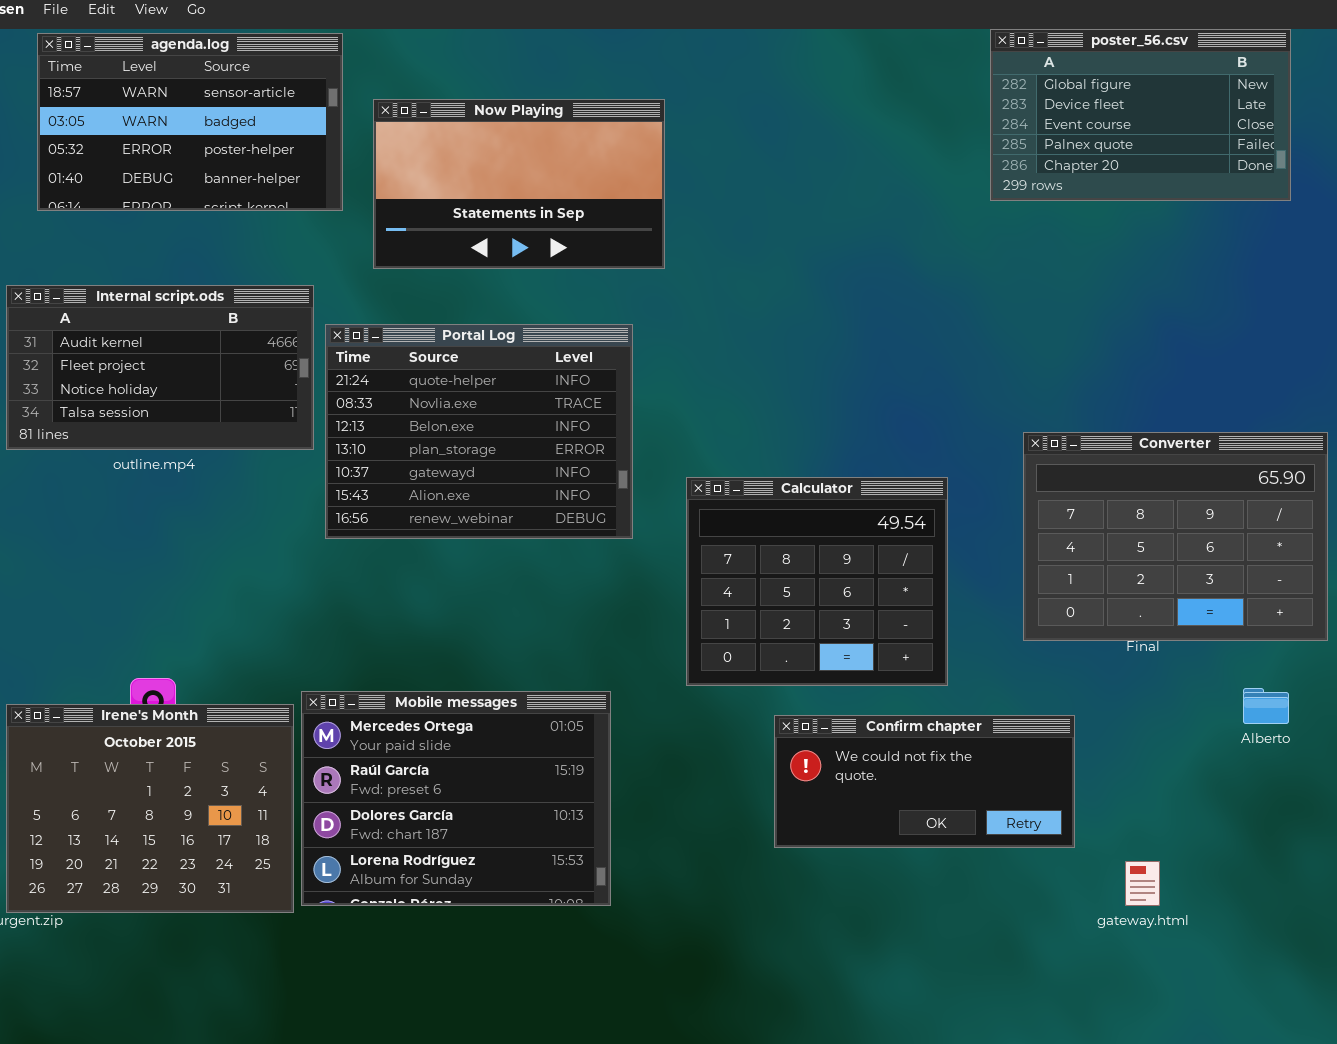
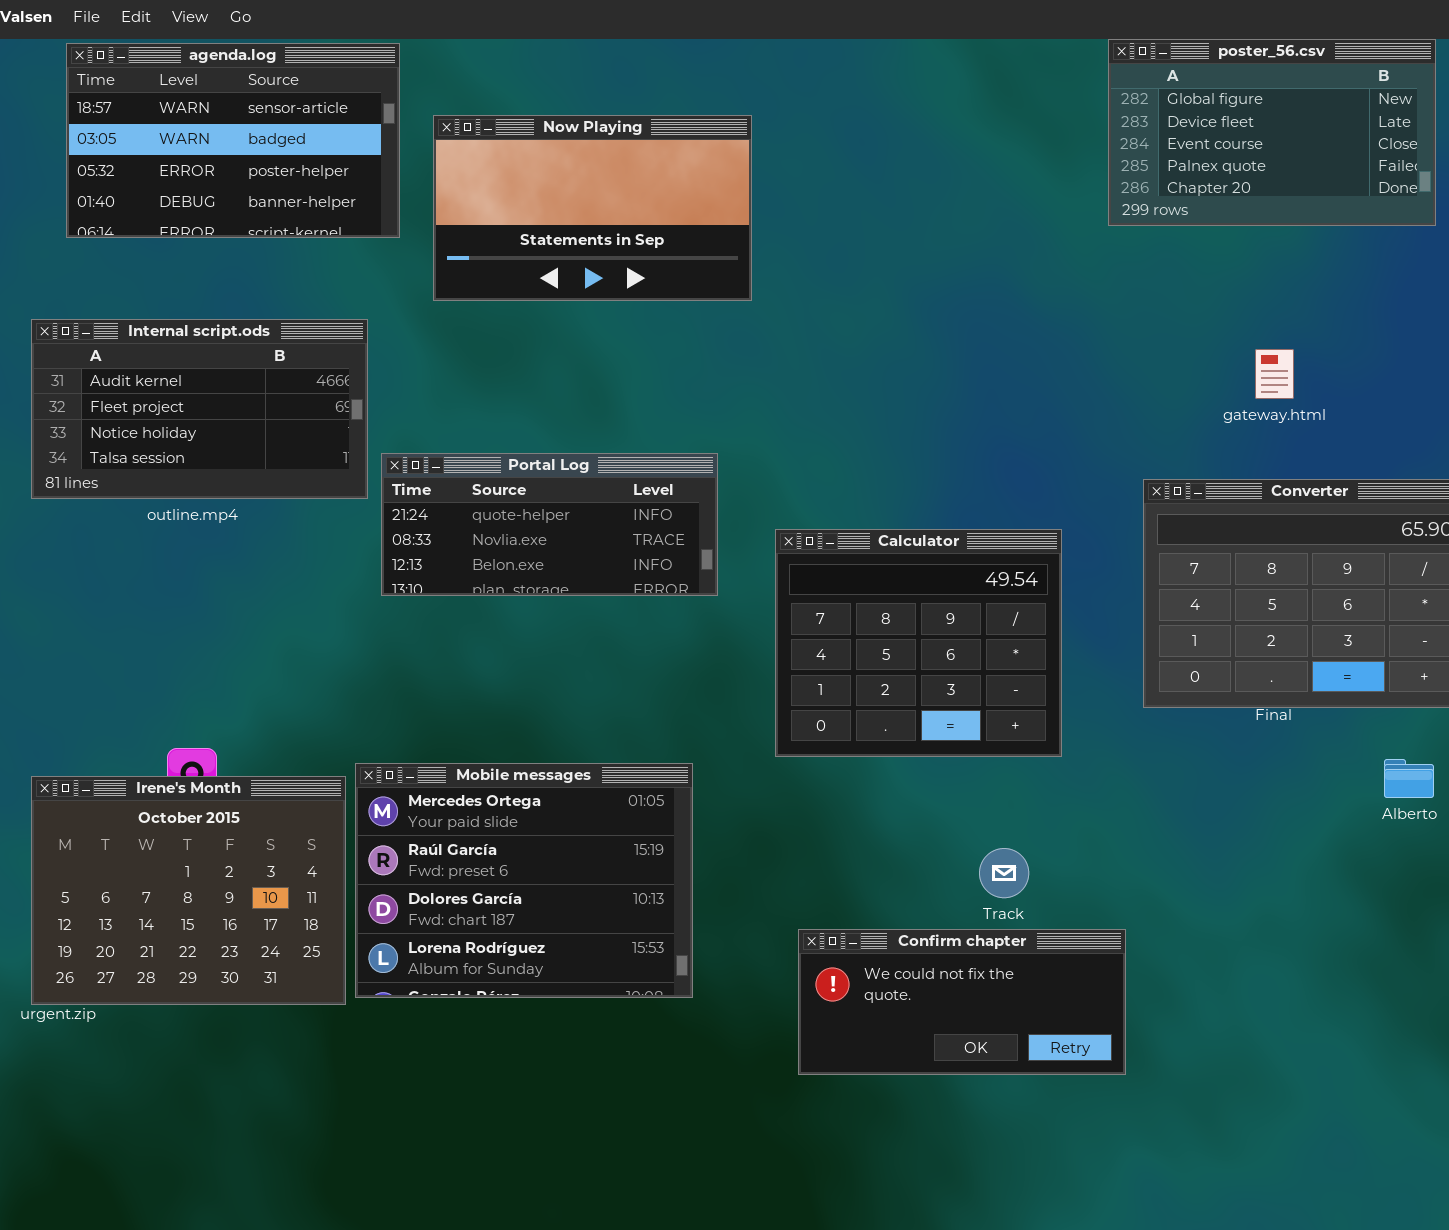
Portal Log: [325,324,633,539] -> [381,453,718,596], resized
Confirm chapter: [774,715,1075,848] -> [798,929,1126,1075], moved
gateway.html: [1125,861,1160,906] -> [1255,349,1294,399], moved

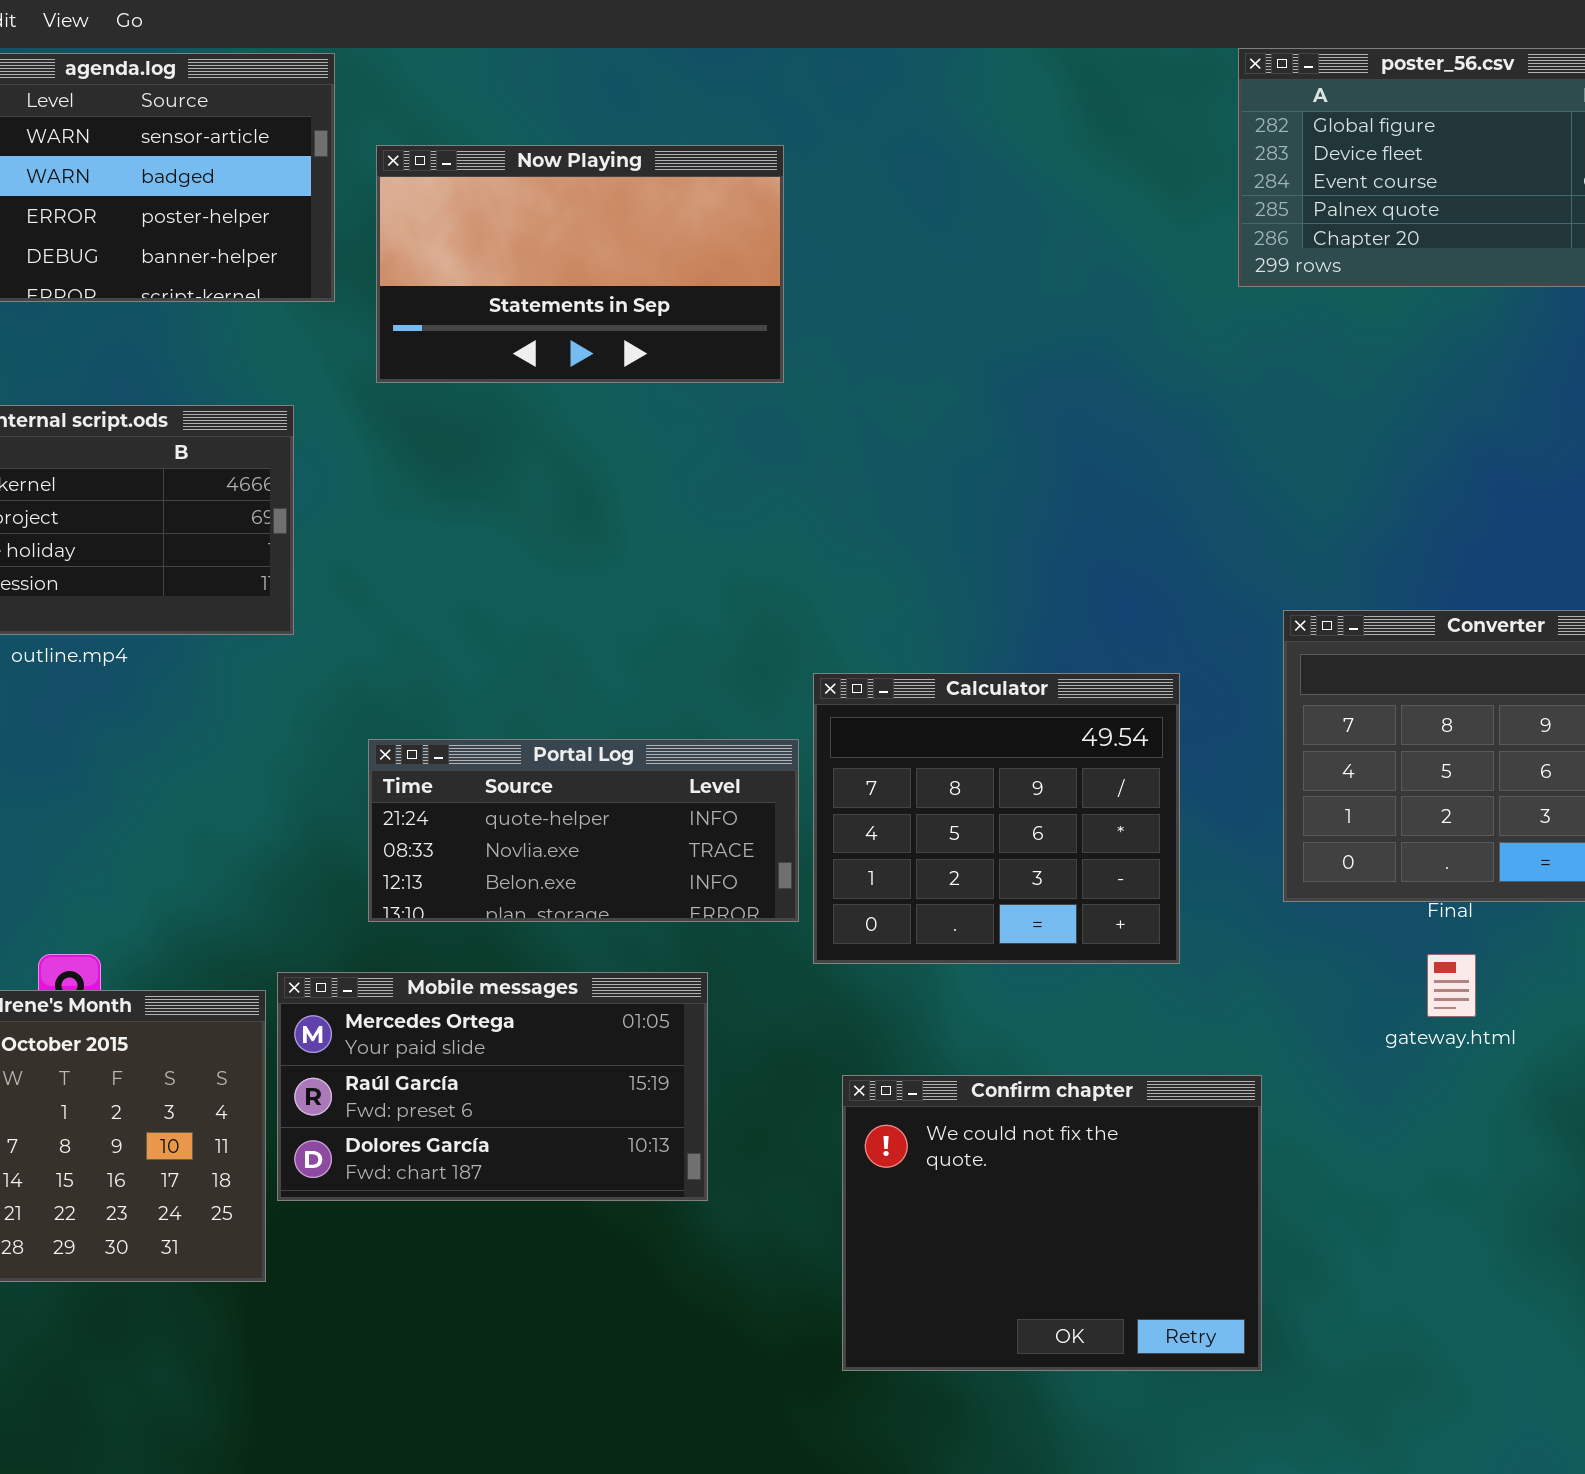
gateway.html: [1255,349,1294,399] -> [1427,954,1476,1017], moved
Portal Log: [381,453,718,596] -> [368,739,799,922], moved
Mobile messages: [355,763,693,998] -> [277,972,708,1201], resized
Confirm chapter: [798,929,1126,1075] -> [842,1075,1262,1371], resized

